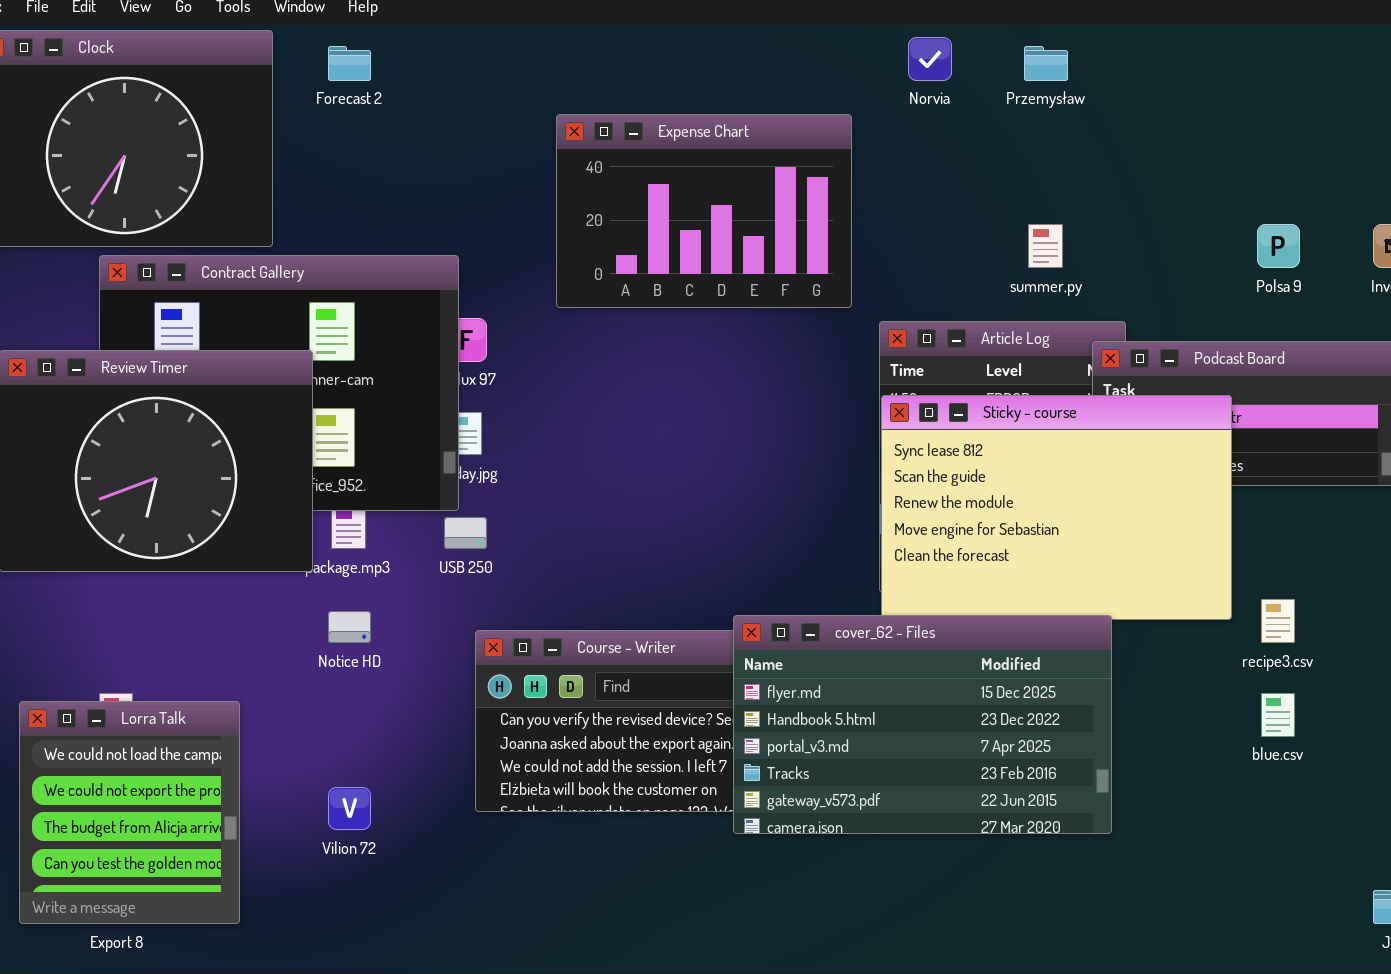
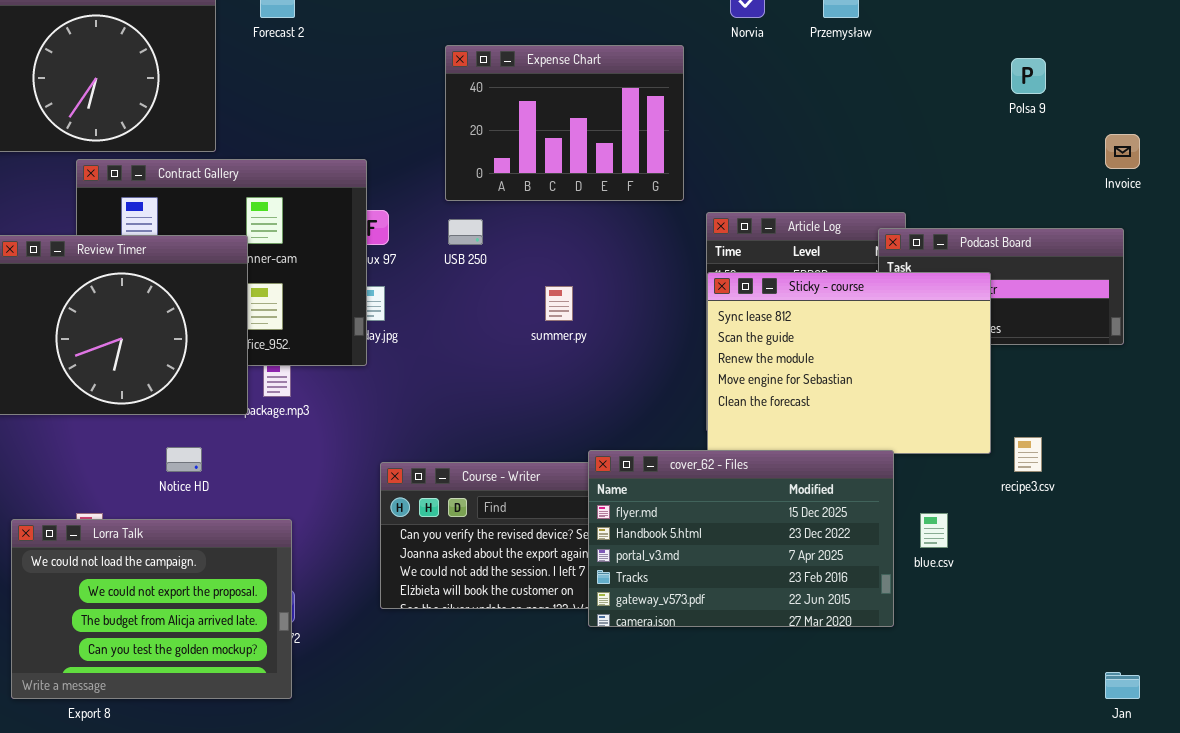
summer.py: [1028,224,1063,268] -> [545,286,573,321], moved
Polsa 9: [1257,224,1300,268] -> [1011,58,1046,94], moved
USB 250: [444,517,487,549] -> [448,219,483,245], moved
Notice HD: [328,611,371,643] -> [166,447,202,472], moved
blue.csv: [1261,693,1295,737] -> [920,513,948,548], moved
Lorra Talk: [19,701,240,924] -> [11,519,292,699], resized

